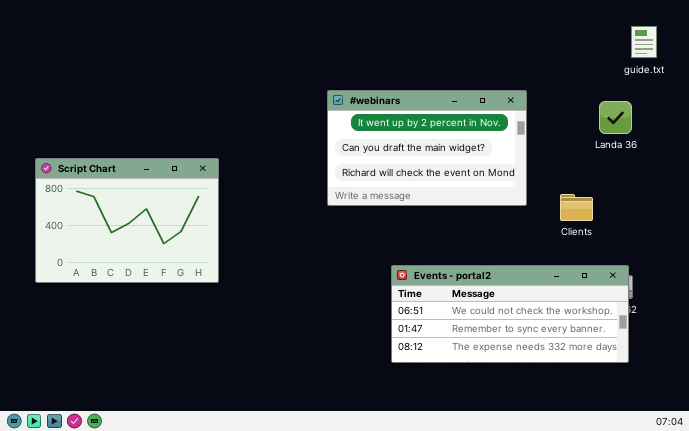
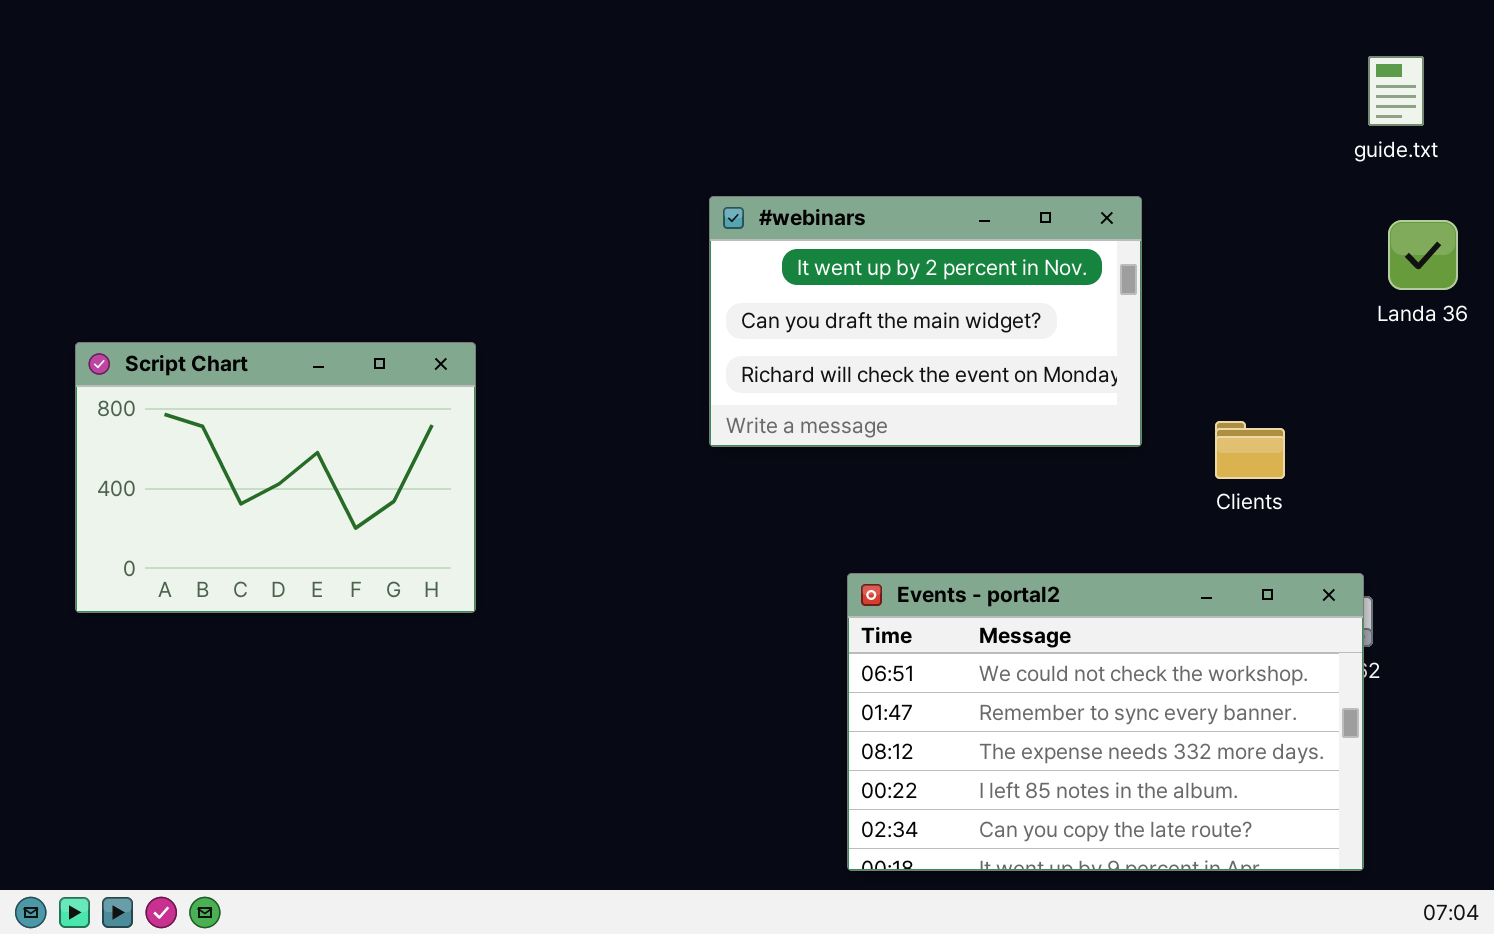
Landa 36: [599,101,632,134] -> [1388,220,1458,290], moved
Events - portal2: [391,265,629,363] -> [847,573,1364,871], resized

